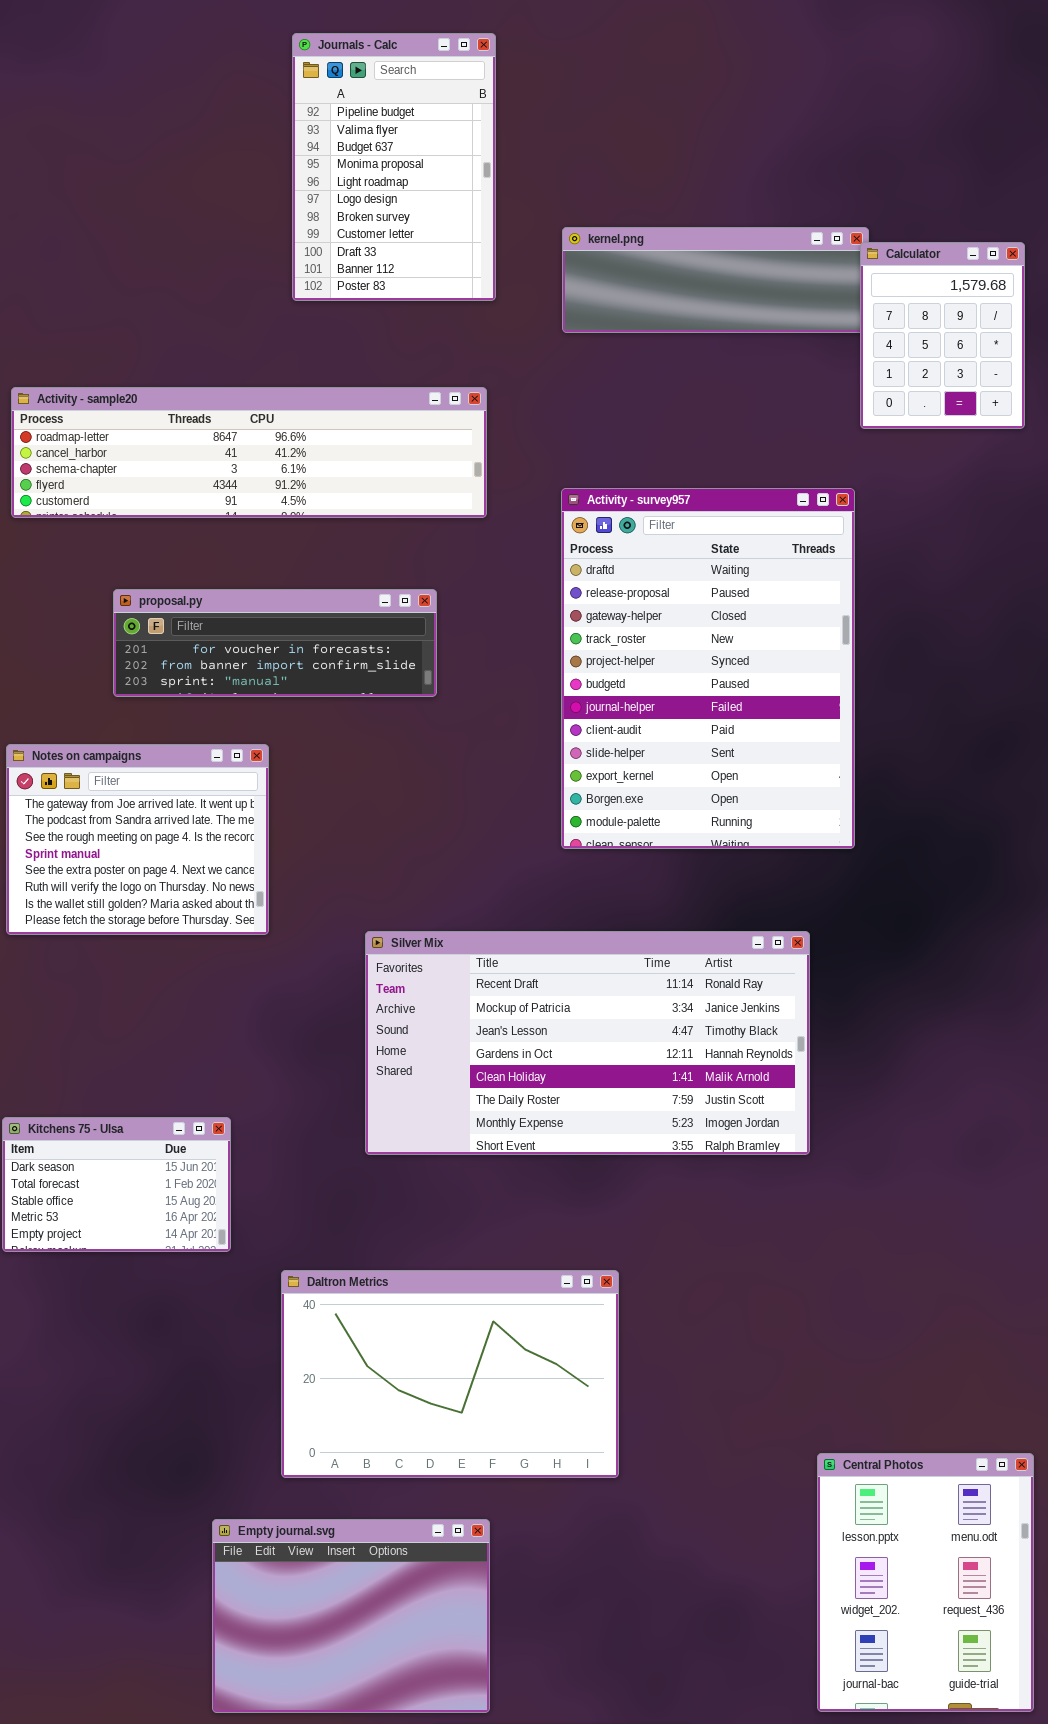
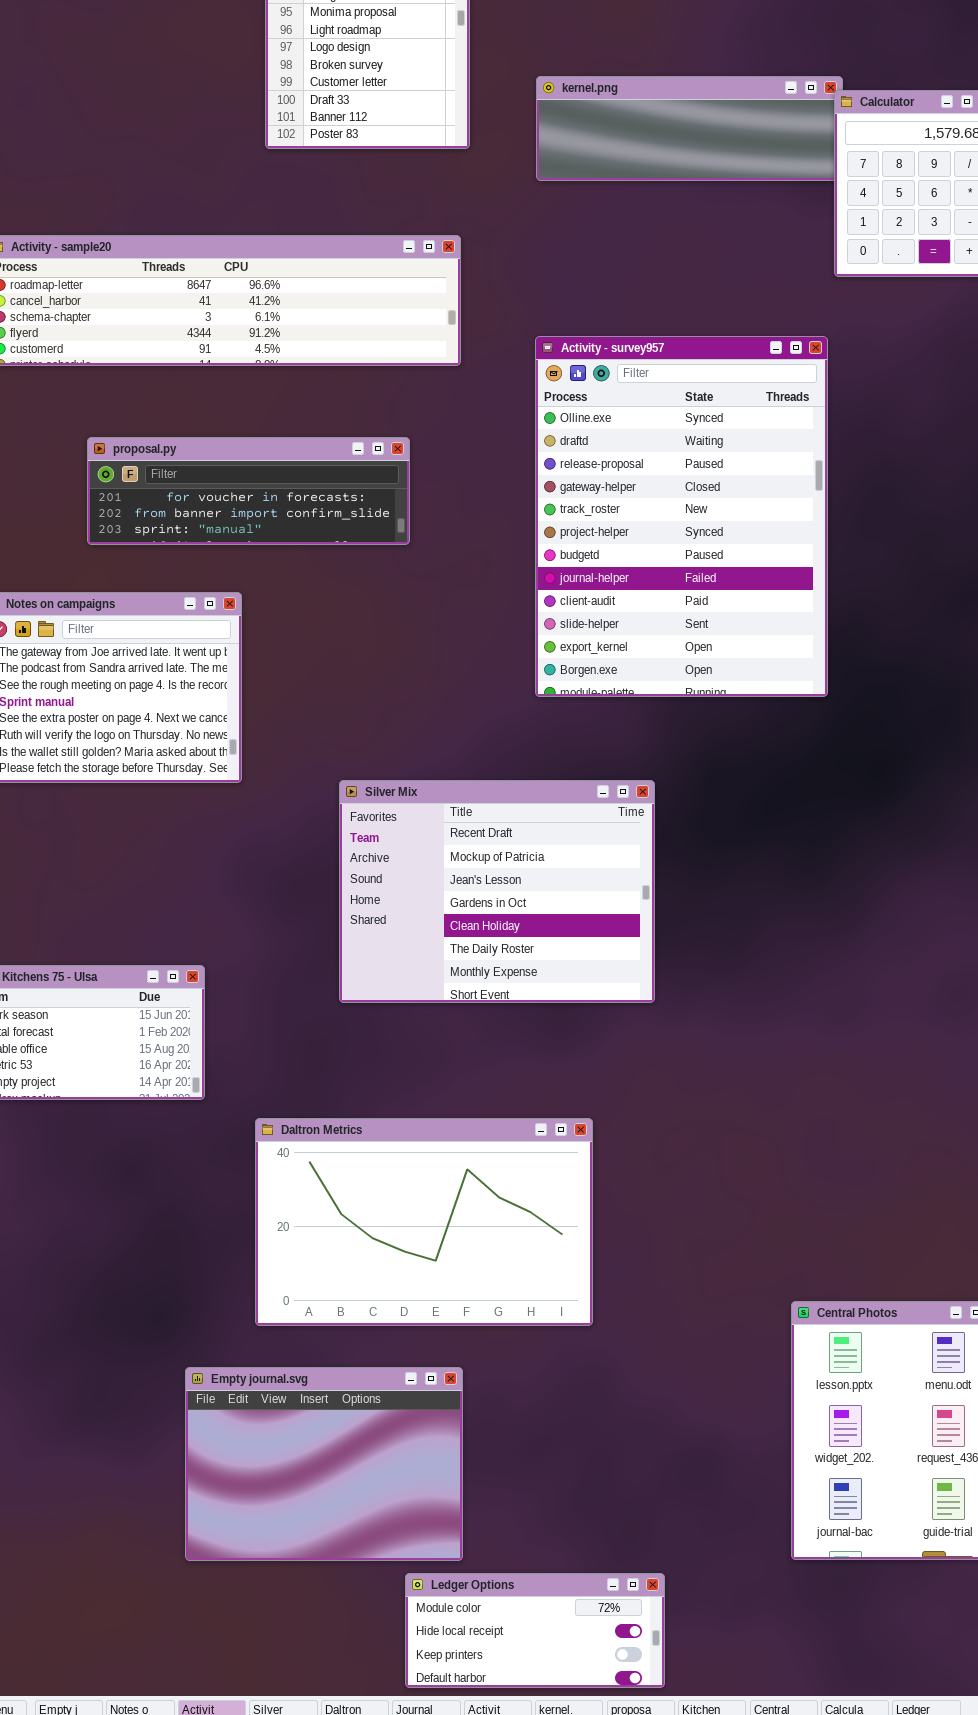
Activity - survey957: [561,488,855,849] -> [535,336,828,697], scrolled up 1 row
Silver Mix: [365,931,810,1155] -> [339,780,655,1003], resized

